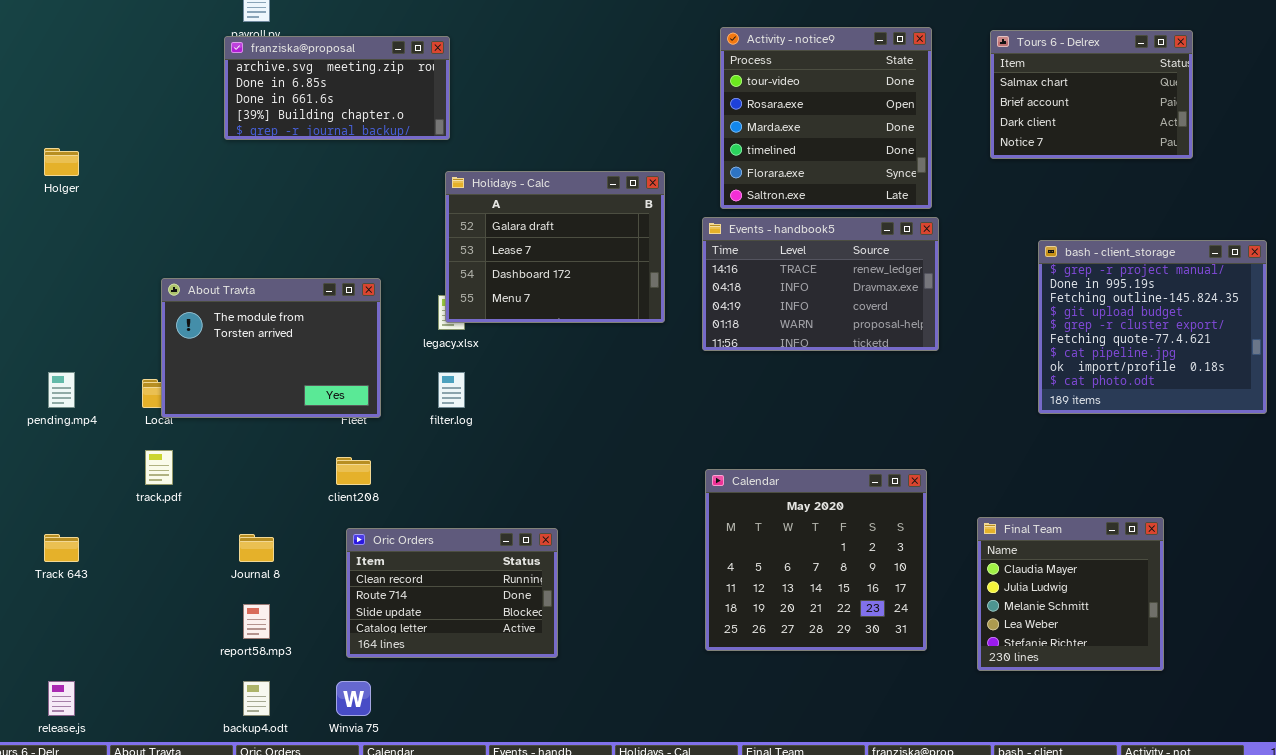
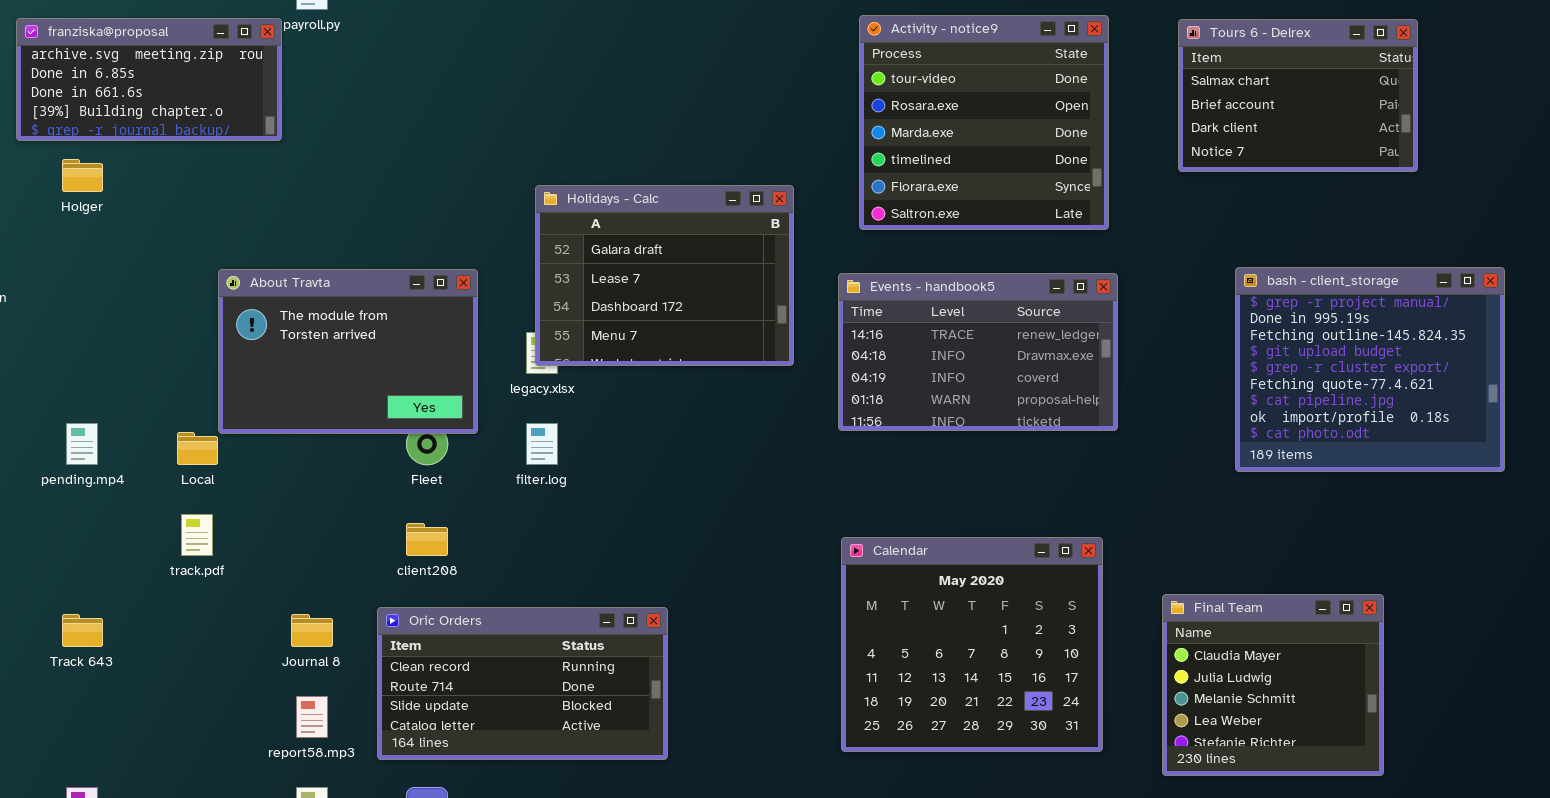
franziska@proposal: [224,36,450,140] -> [16,18,282,141], moved
Events - handbook5: [702,217,939,351] -> [838,273,1118,431], moved
About Travta: [161,278,381,418] -> [218,269,478,434], moved
Oric Orders: [346,528,558,658] -> [377,607,668,760], resized

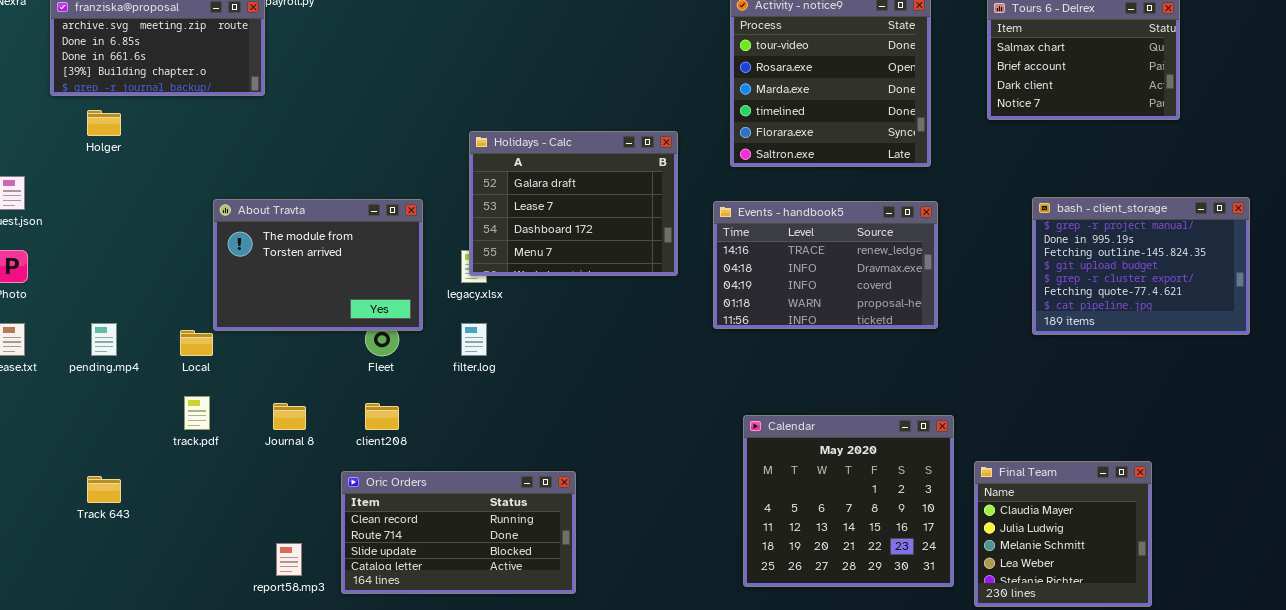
bash - client_storage: [1235,267,1505,472] -> [1032,197,1250,335], resized
Calendar: [841,537,1103,752] -> [743,415,954,587], moved
Journal 8: [291,614,333,647] -> [273,403,306,430], moved

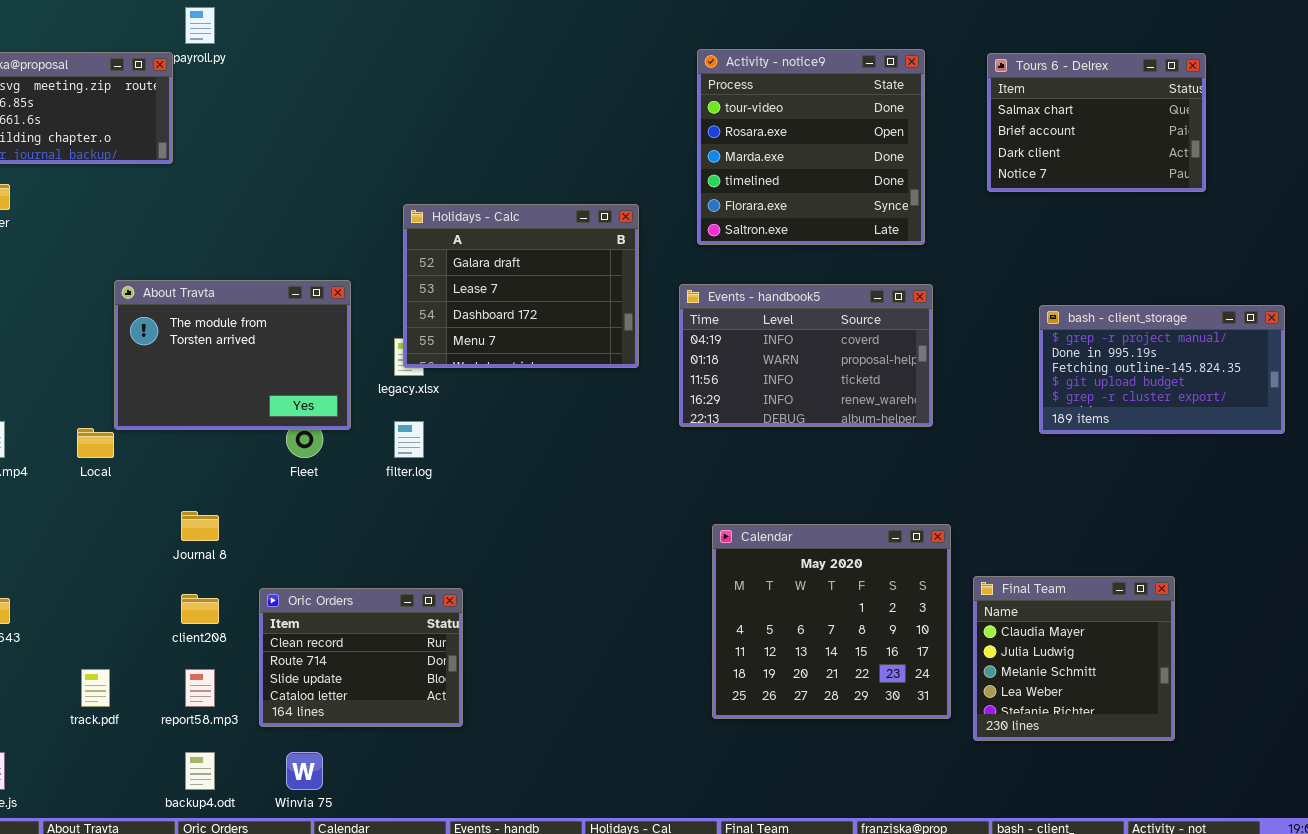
bash - client_storage: [1032,197,1250,335] -> [1039,305,1285,434], resized
Events - handbook5: [713,201,938,329] -> [679,284,933,427], scrolled down 2 rows
track.pdf: [184,396,210,430] -> [81,669,110,707], moved
client208: [365,403,399,430] -> [181,594,219,624], moved
Oric Orders: [341,471,576,594] -> [259,588,463,727], resized

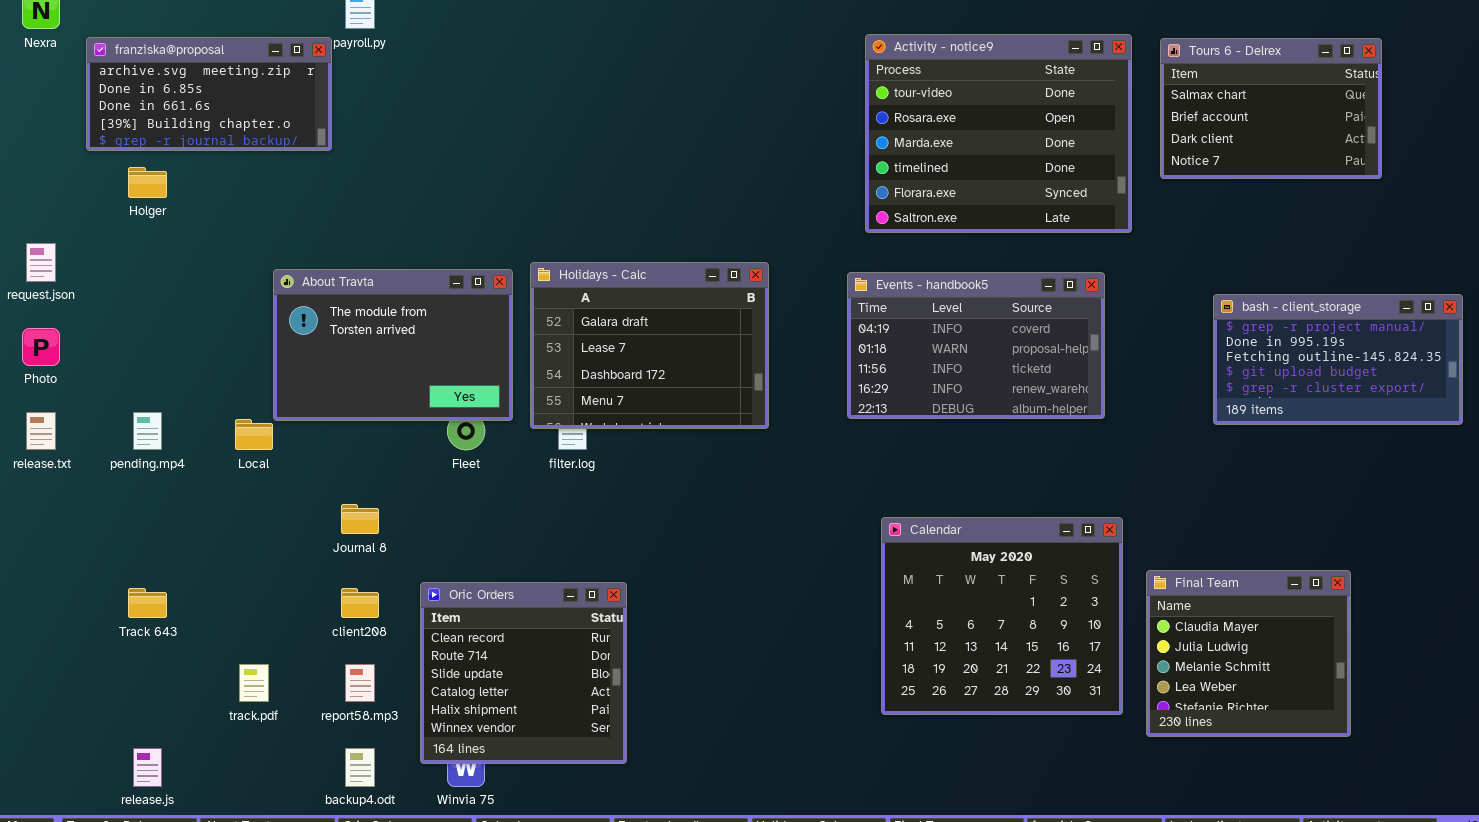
Activity - notice9: [697,49,925,245] -> [865,34,1132,233], resized
Holidays - Calc: [403,204,639,368] -> [530,262,769,429], moved
Oric Orders: [259,588,463,727] -> [420,582,627,764], resized

